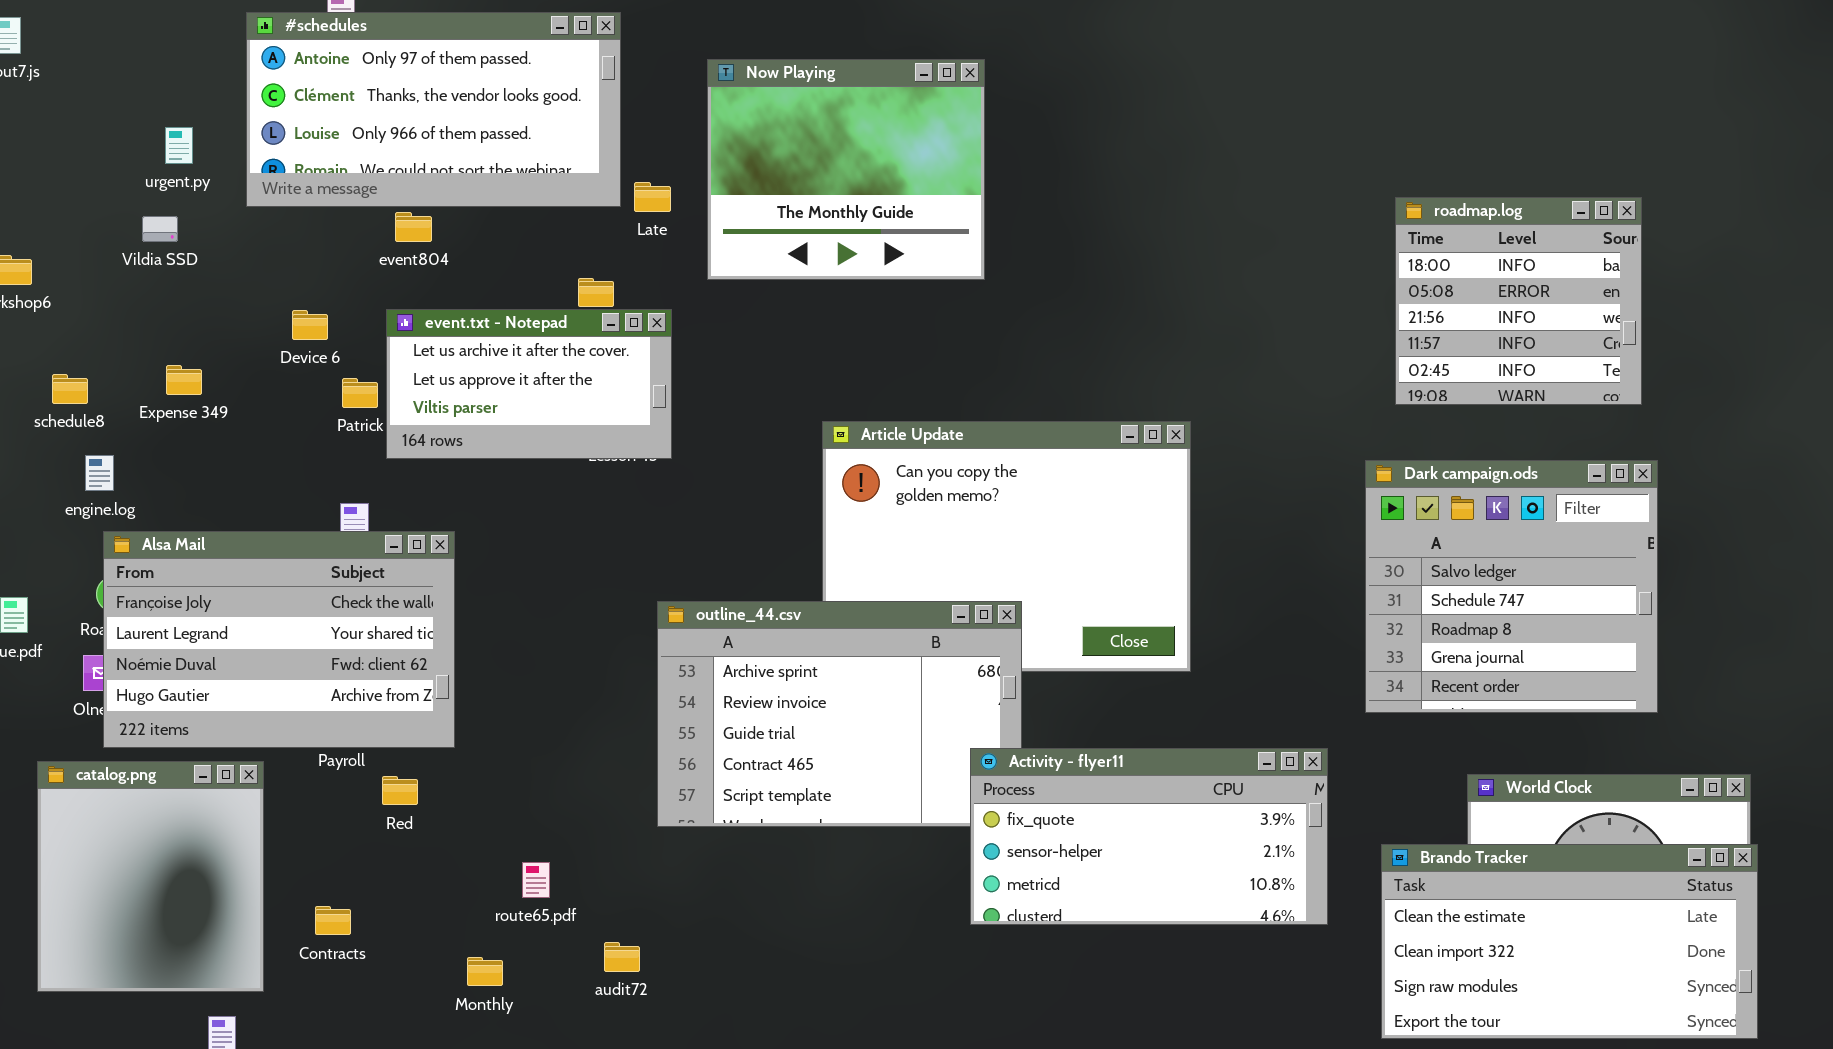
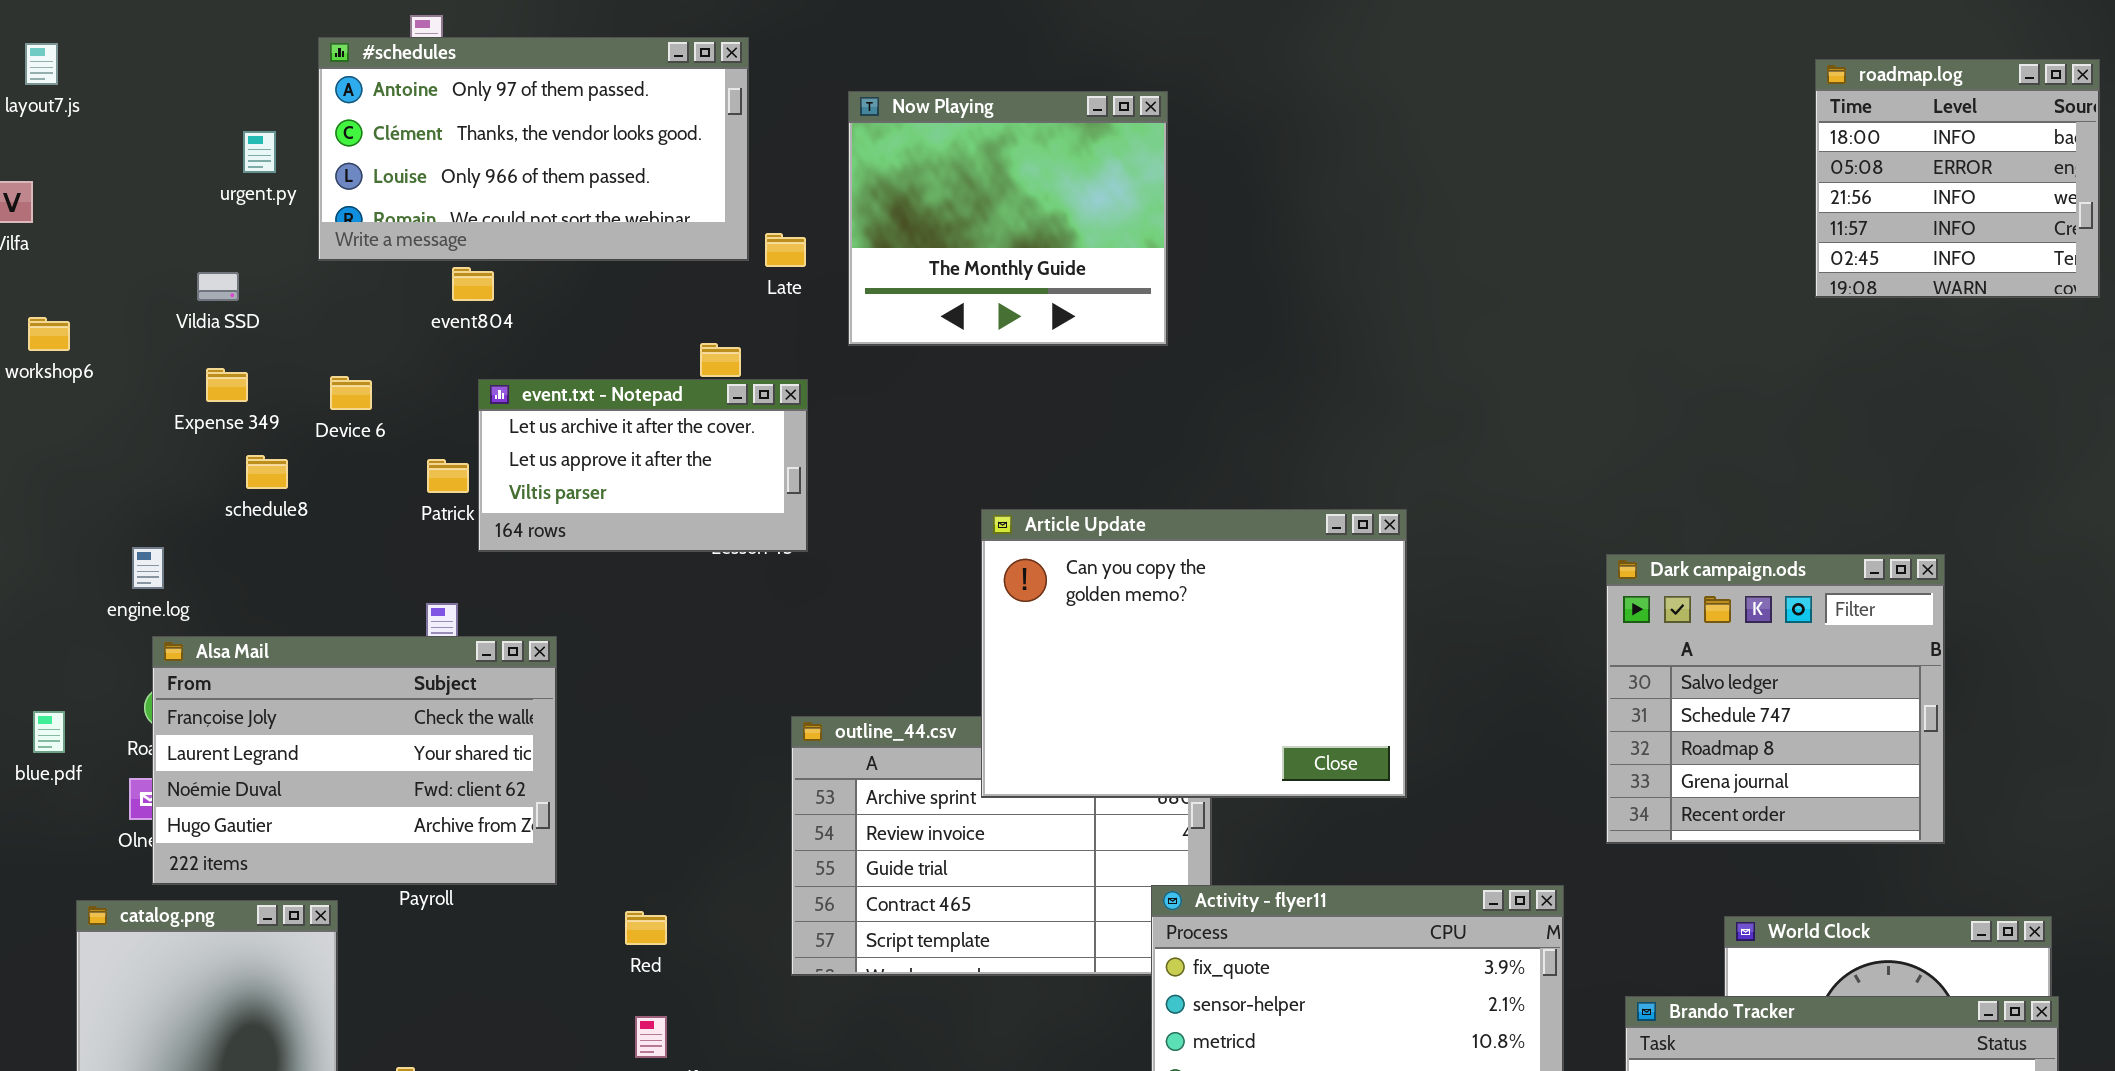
urgent.py: [165,127,193,164] -> [243,131,276,173], moved
roadmap.log: [1395,197,1642,405] -> [1815,59,2100,298], moved
event804: [395,212,432,242] -> [452,267,494,301], moved
Device 6: [292,310,328,340] -> [330,376,372,410], moved
Expense 349: [166,365,202,395] -> [206,368,248,402], moved
schedule8: [52,374,88,404] -> [246,455,288,489], moved
Article Update: [822,421,1191,672] -> [981,509,1407,798], raised
Red: [382,776,418,805] -> [625,911,667,945], moved

